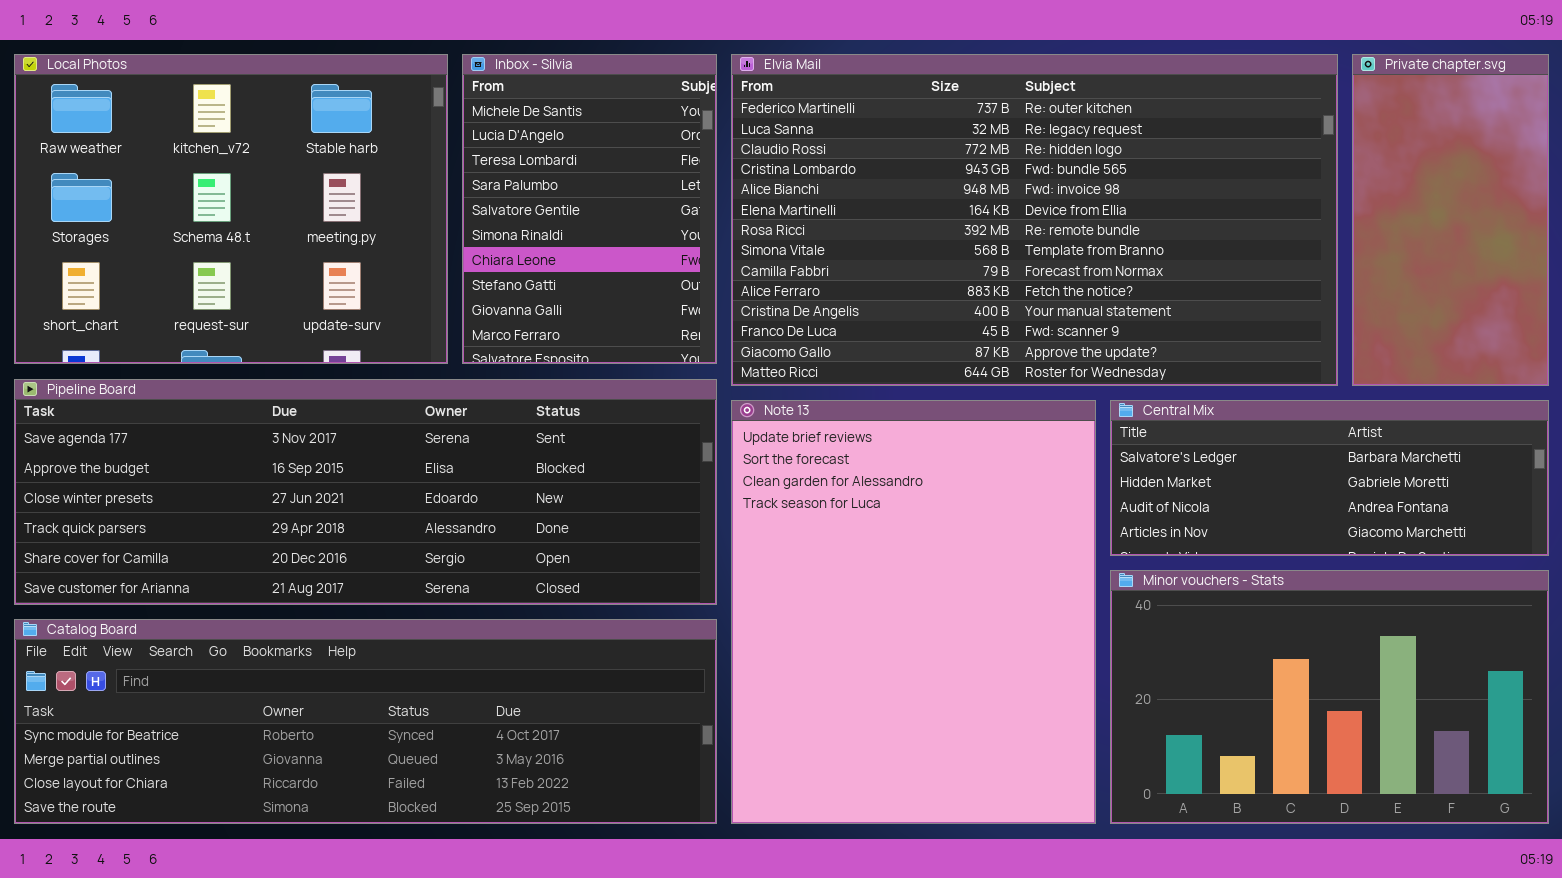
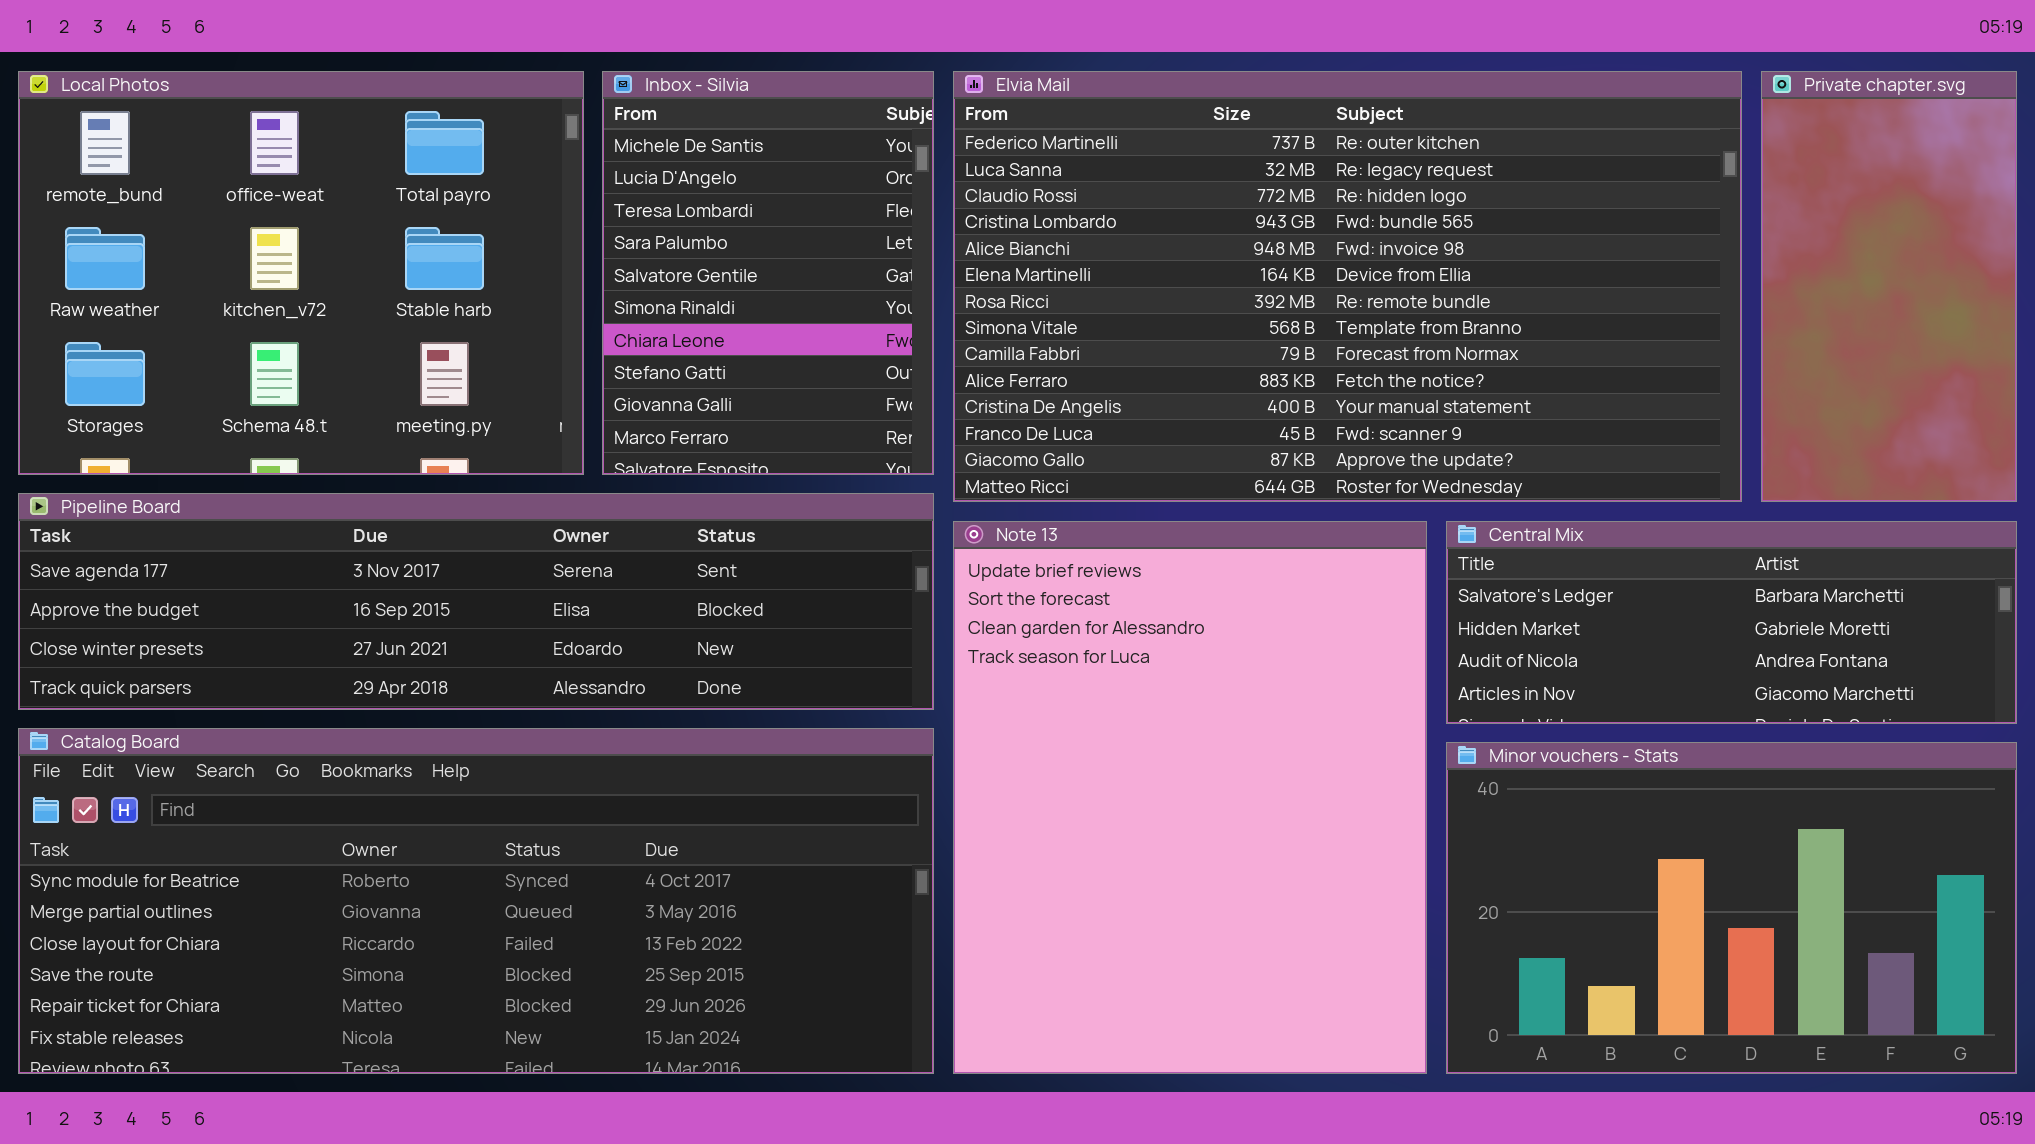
Local Photos: [14,54,448,364] -> [18,71,584,475], scrolled up 1 row
Pipeline Board: [14,379,717,605] -> [18,493,934,710], resized
Catalog Board: [14,619,717,824] -> [18,728,934,1074], resized

